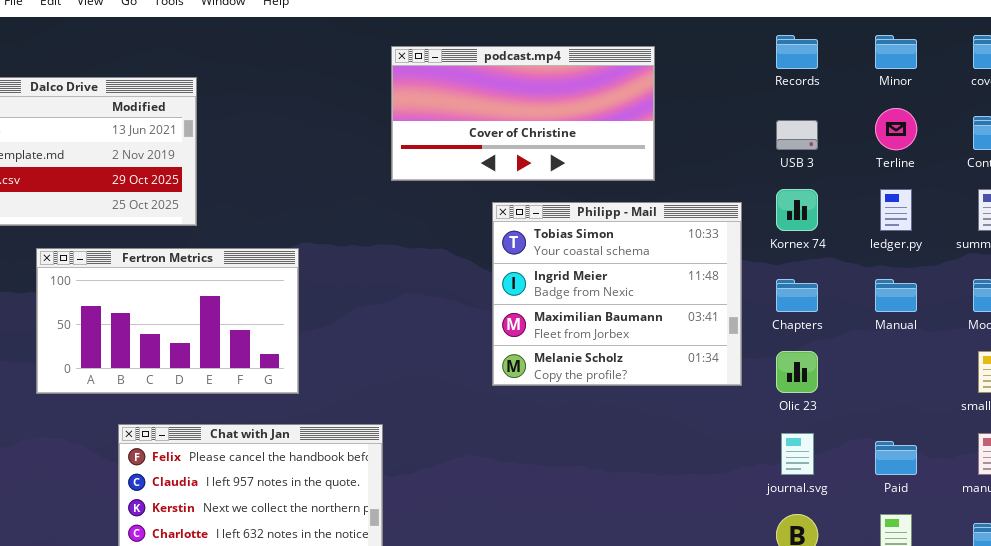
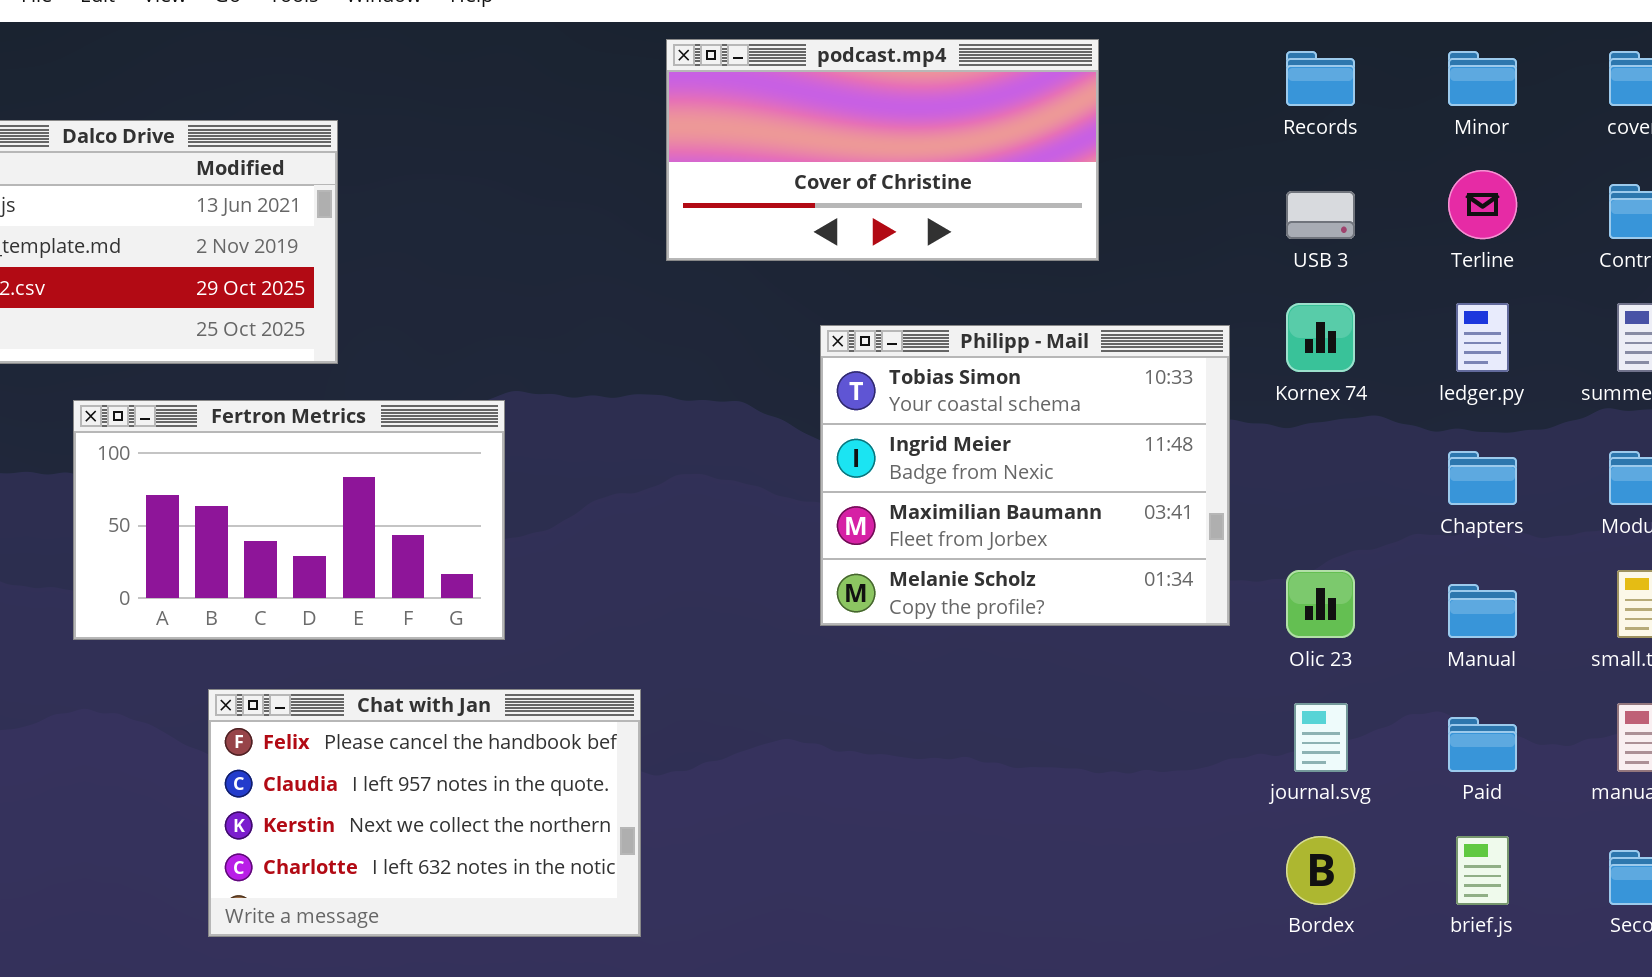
podcast.mp4: [391,46,655,181] -> [666,39,1099,261], moved
Chapters: [776,279,818,312] -> [1448,451,1517,505], moved
Manual: [875,279,917,312] -> [1448,584,1517,638], moved

